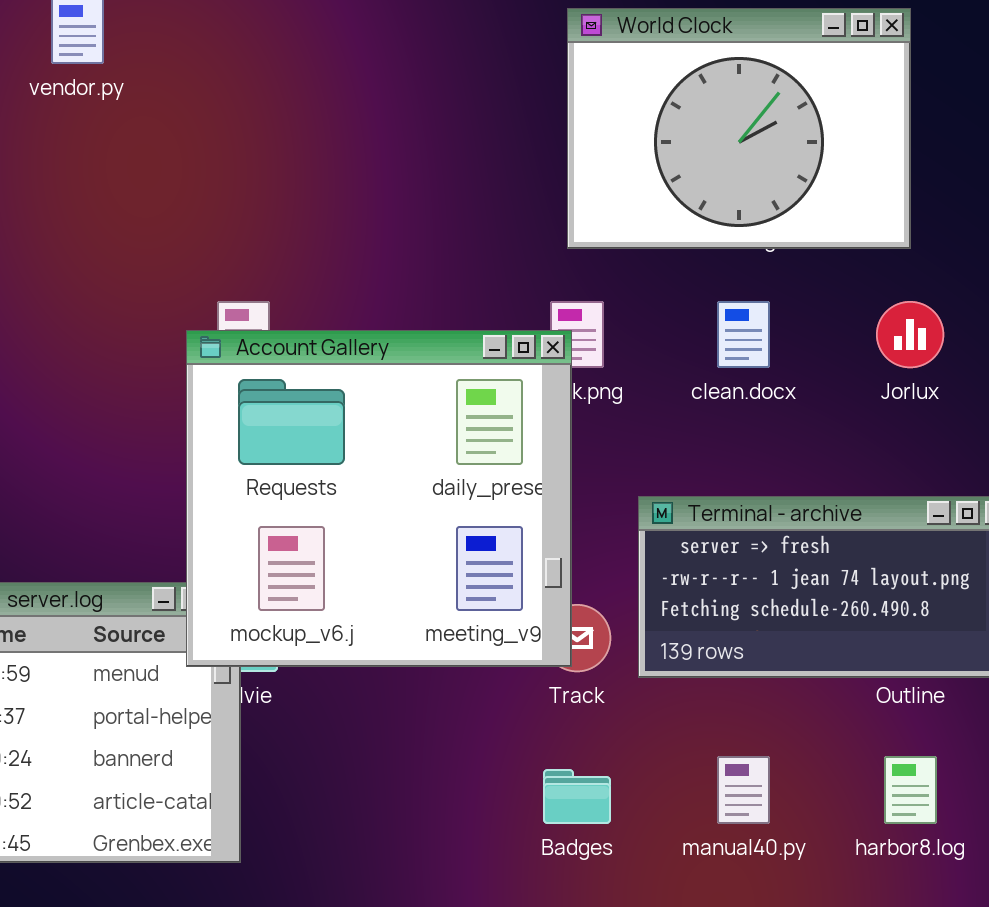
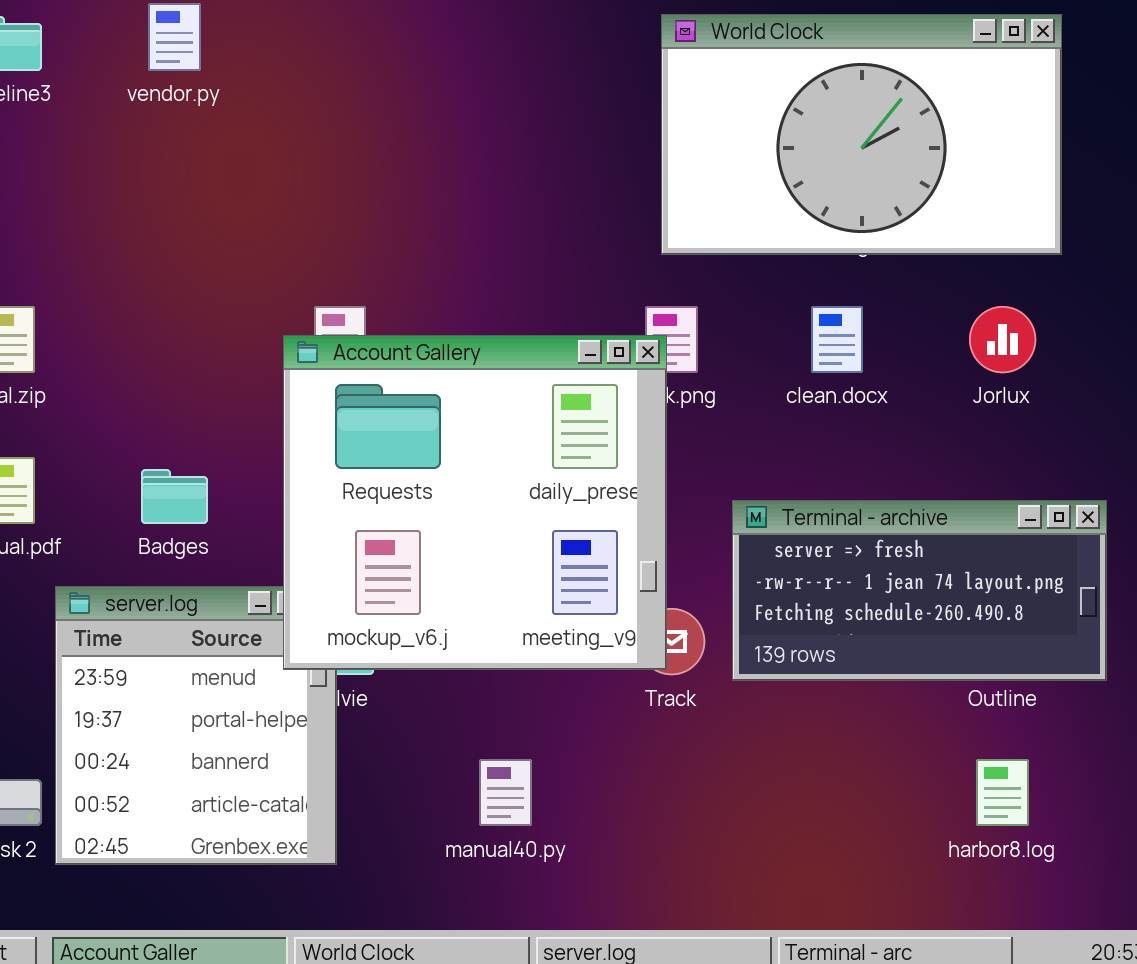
World Clock: [567,8,911,249] -> [661,14,1062,255], resized
manual40.py: [717,756,770,824] -> [479,759,532,826], moved
Badges: [543,769,611,824] -> [141,469,208,524], moved

